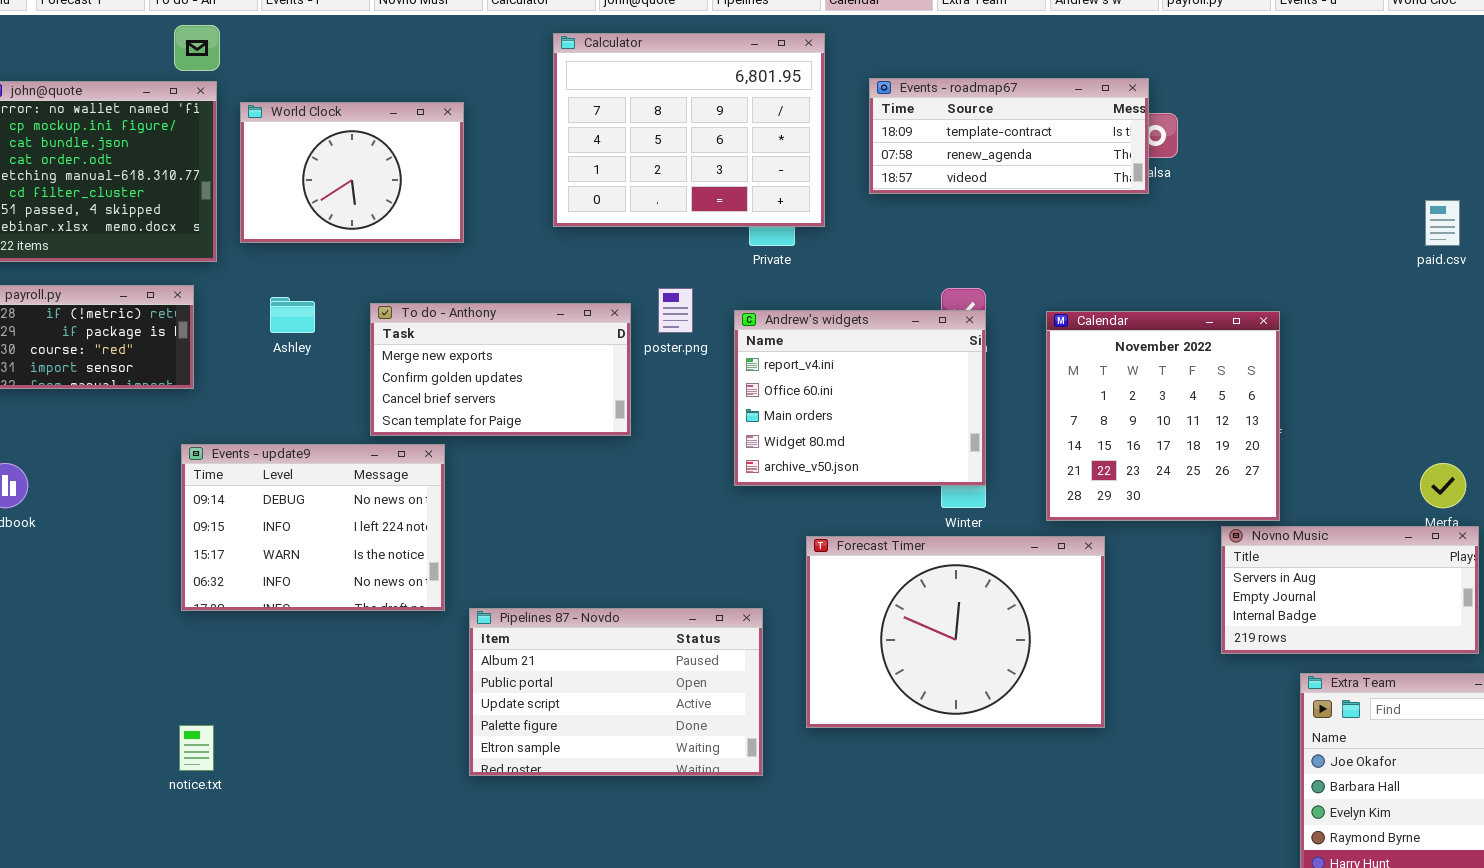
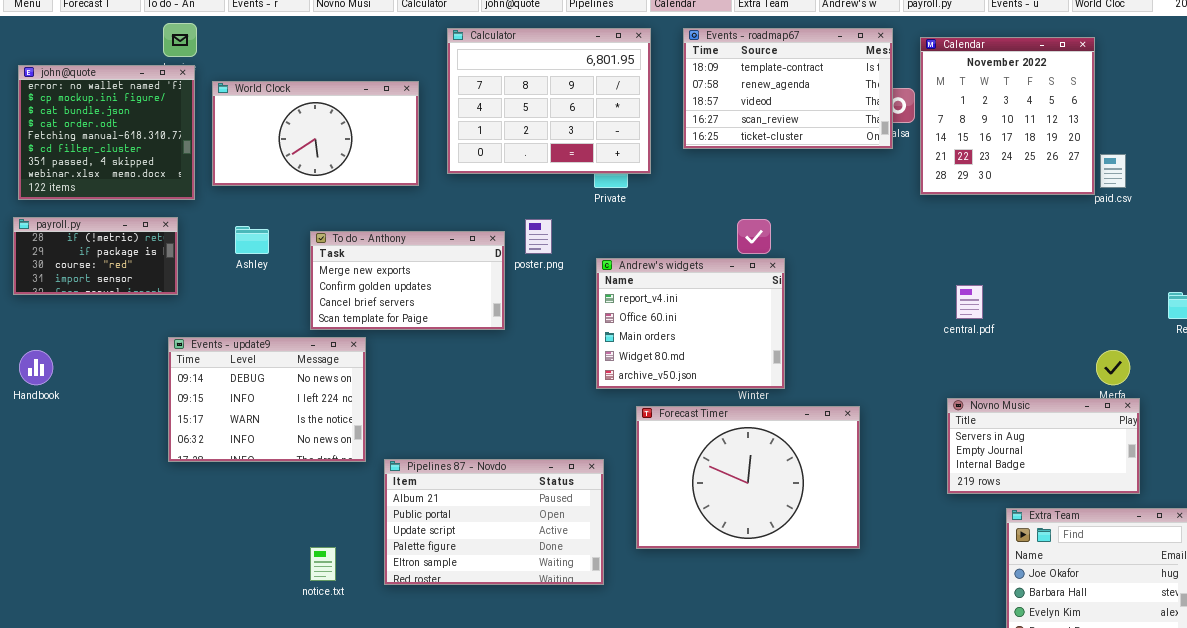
Events - roadmap67: [869,78,1149,194] -> [683,28,893,149], resized
World Clock: [240,102,464,243] -> [212,81,419,186], resized
Andrew's widgets: [734,310,986,486] -> [596,258,785,389], moved
Calendar: [1046,311,1280,521] -> [920,37,1095,195], moved
notice.txt: [179,725,214,771] -> [310,547,336,581], moved

